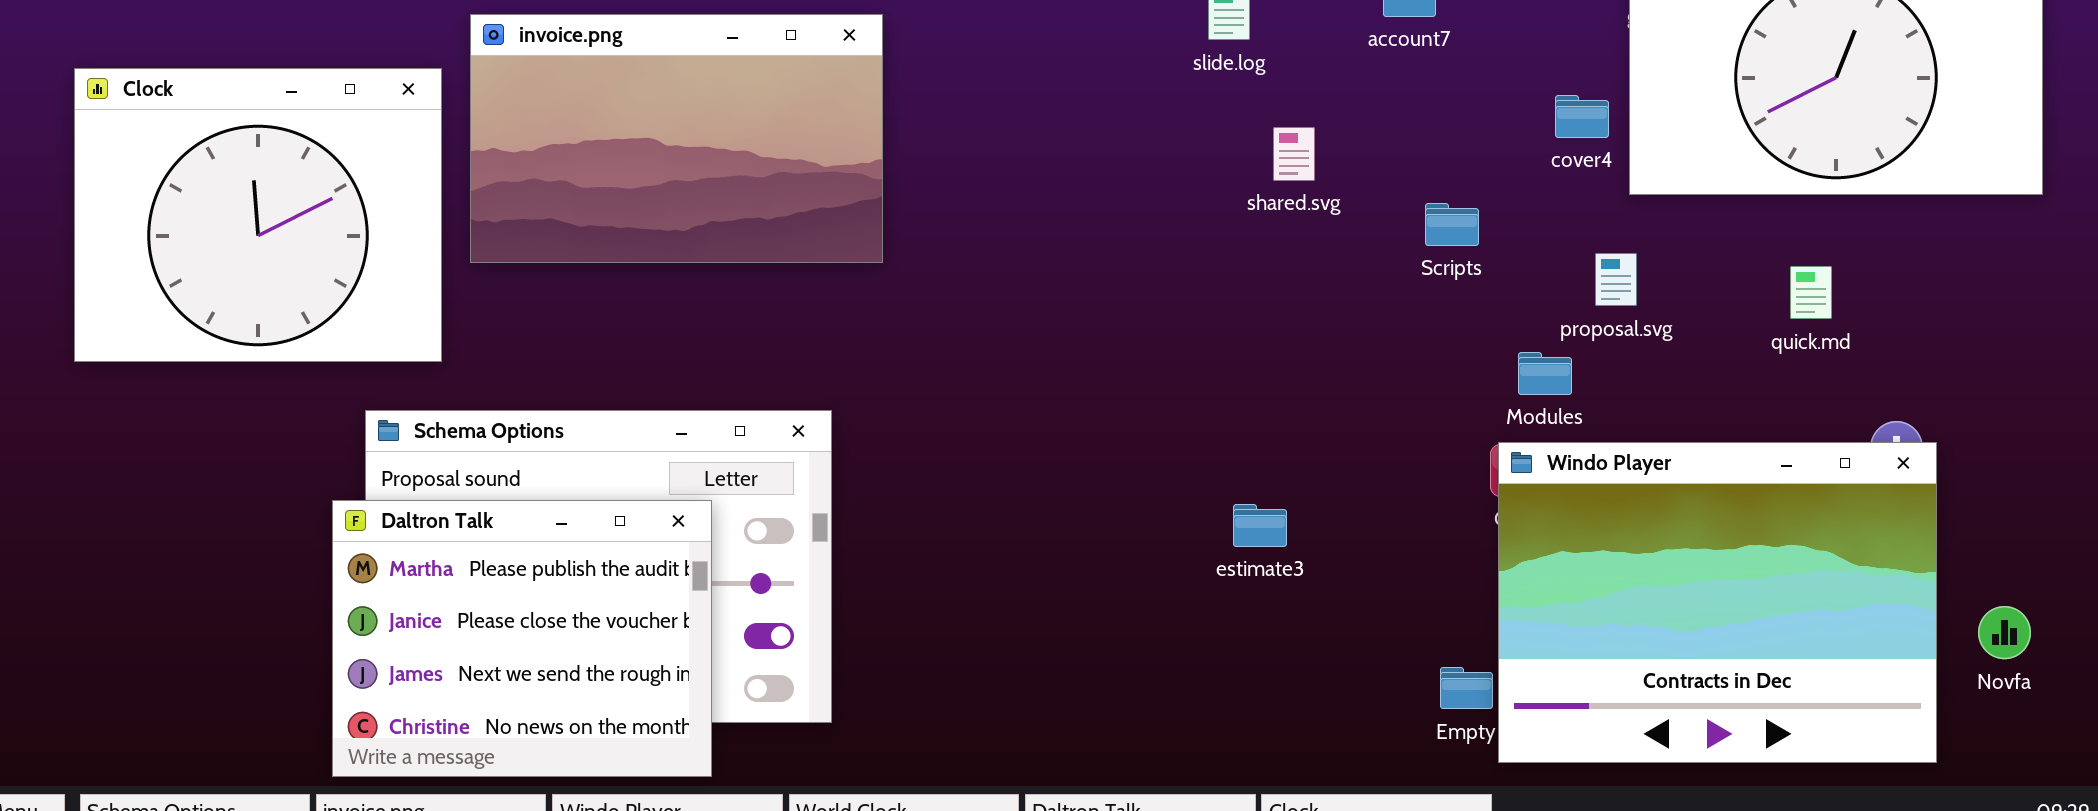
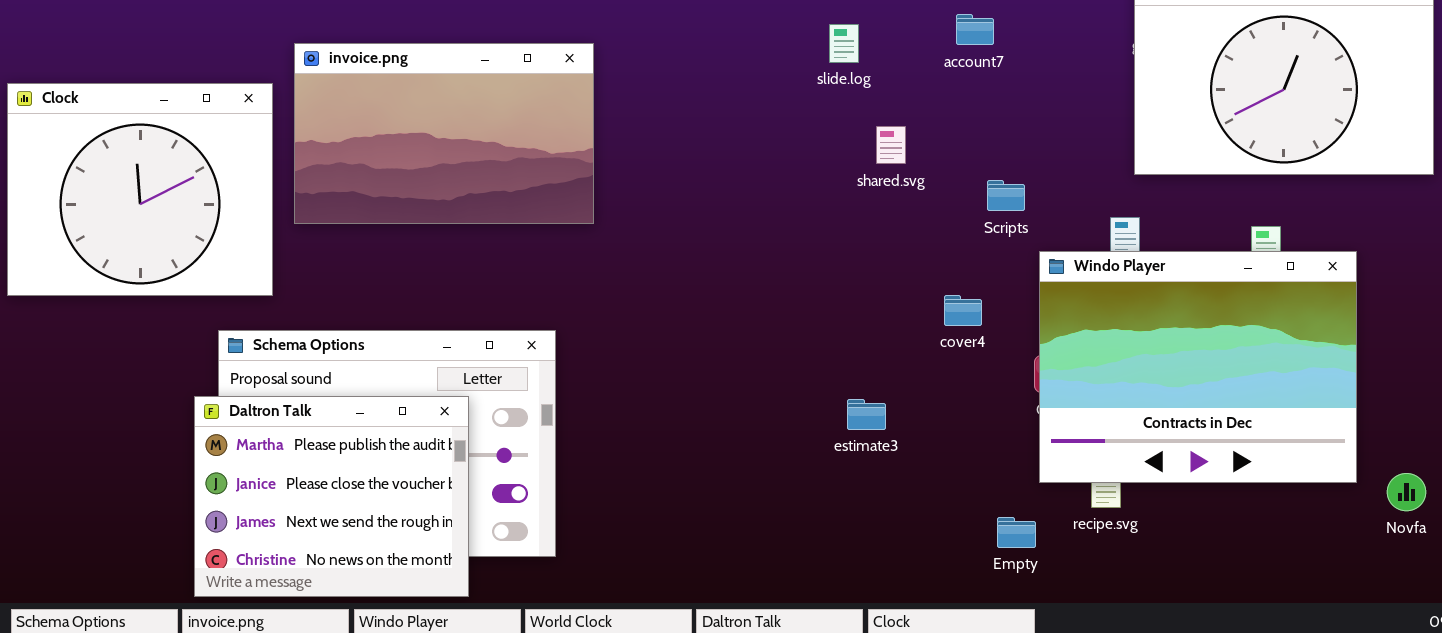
cover4: [1555,95,1609,138] -> [944,295,982,326], moved
Windo Player: [1498,442,1937,763] -> [1039,251,1357,483], moved

